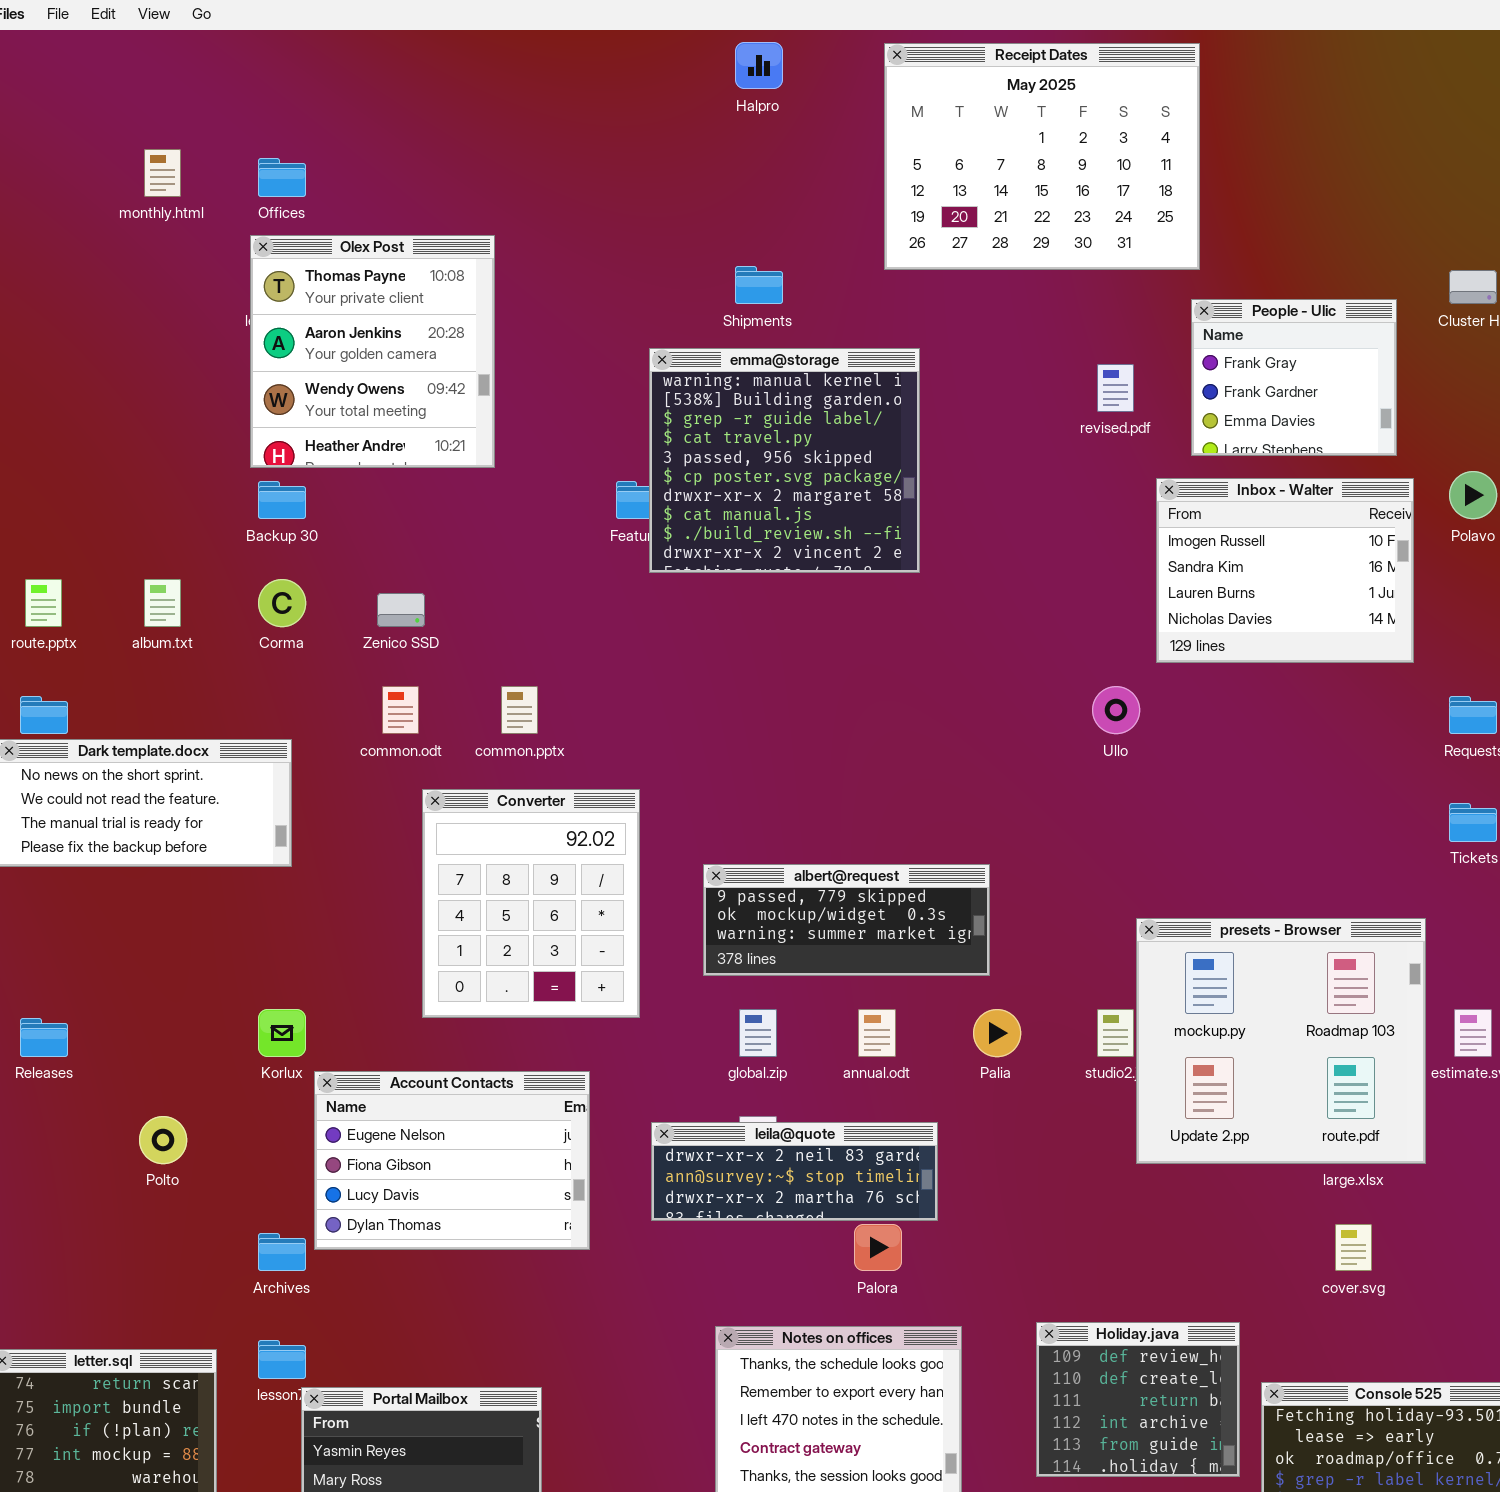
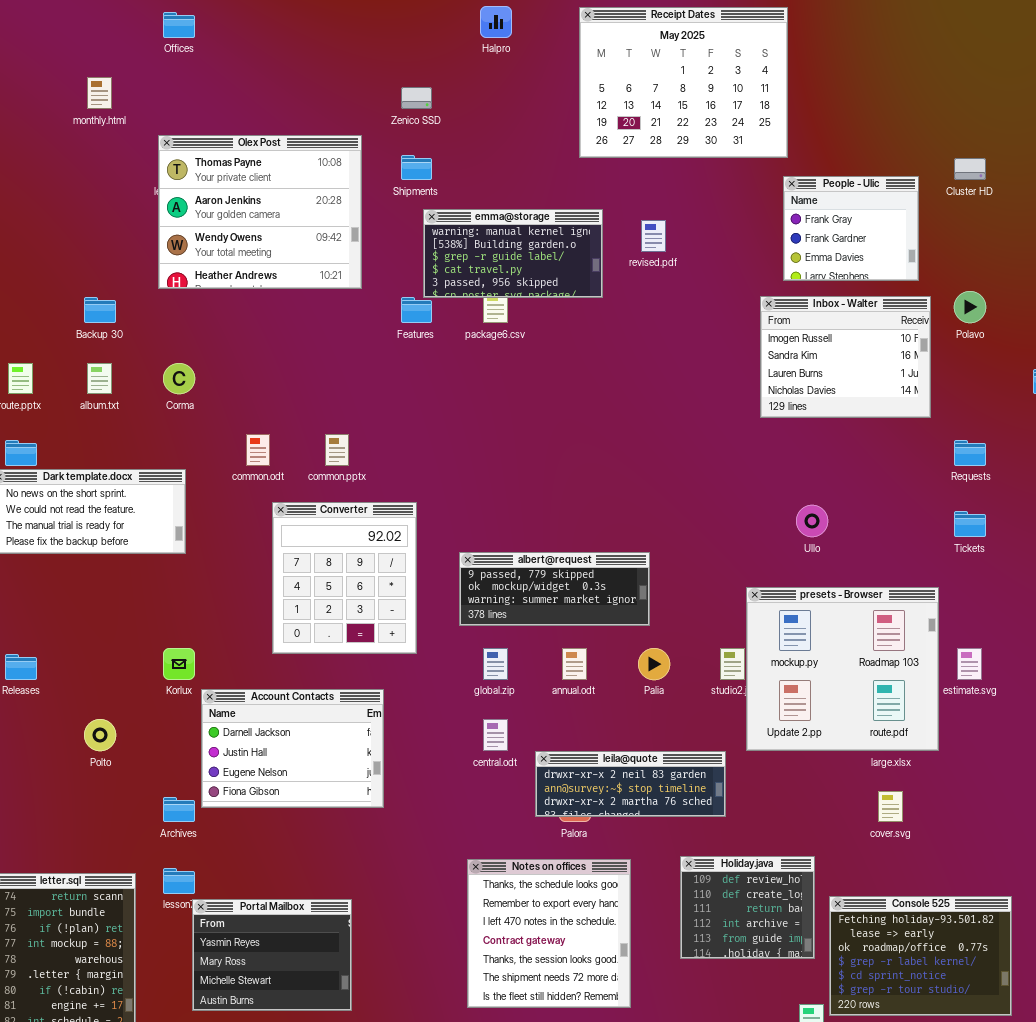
Offices: [258,158,306,197] -> [163,12,195,38], moved
Olex Post: [250,235,495,468] -> [158,135,362,289], resized
Shipments: [735,266,783,304] -> [401,155,432,180], moved
emma@storage: [649,348,920,573] -> [423,209,603,298], resized
revised.pdf: [1097,364,1134,412] -> [641,220,666,252], moved
Backup 30: [258,481,306,519] -> [84,297,116,323], moved
Zenico SSD: [377,593,425,627] -> [401,87,432,109], moved
Ullo: [1092,686,1140,734] -> [796,505,828,537], moved
Account Contacts: [314,1071,590,1250] -> [201,689,384,808], scrolled up 2 rows
leila@quote: [651,1122,938,1221] -> [535,751,726,817], moved

